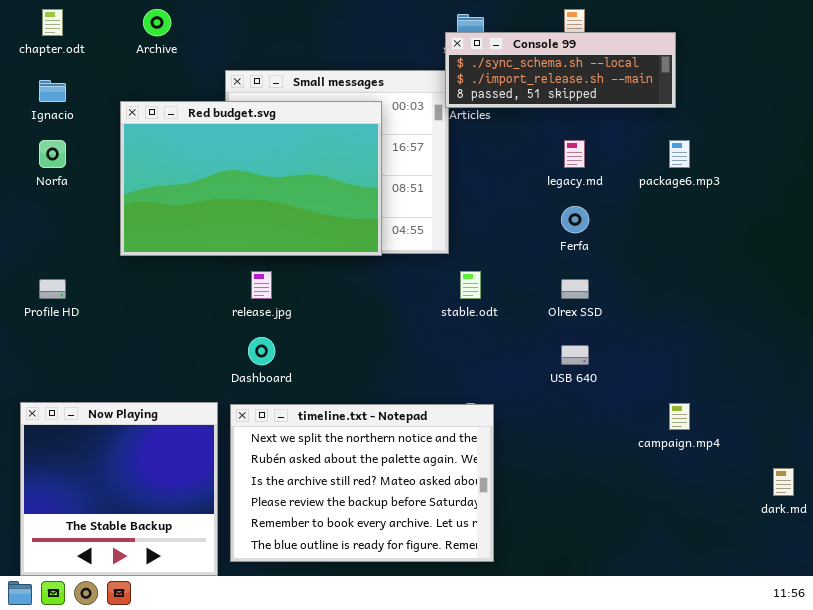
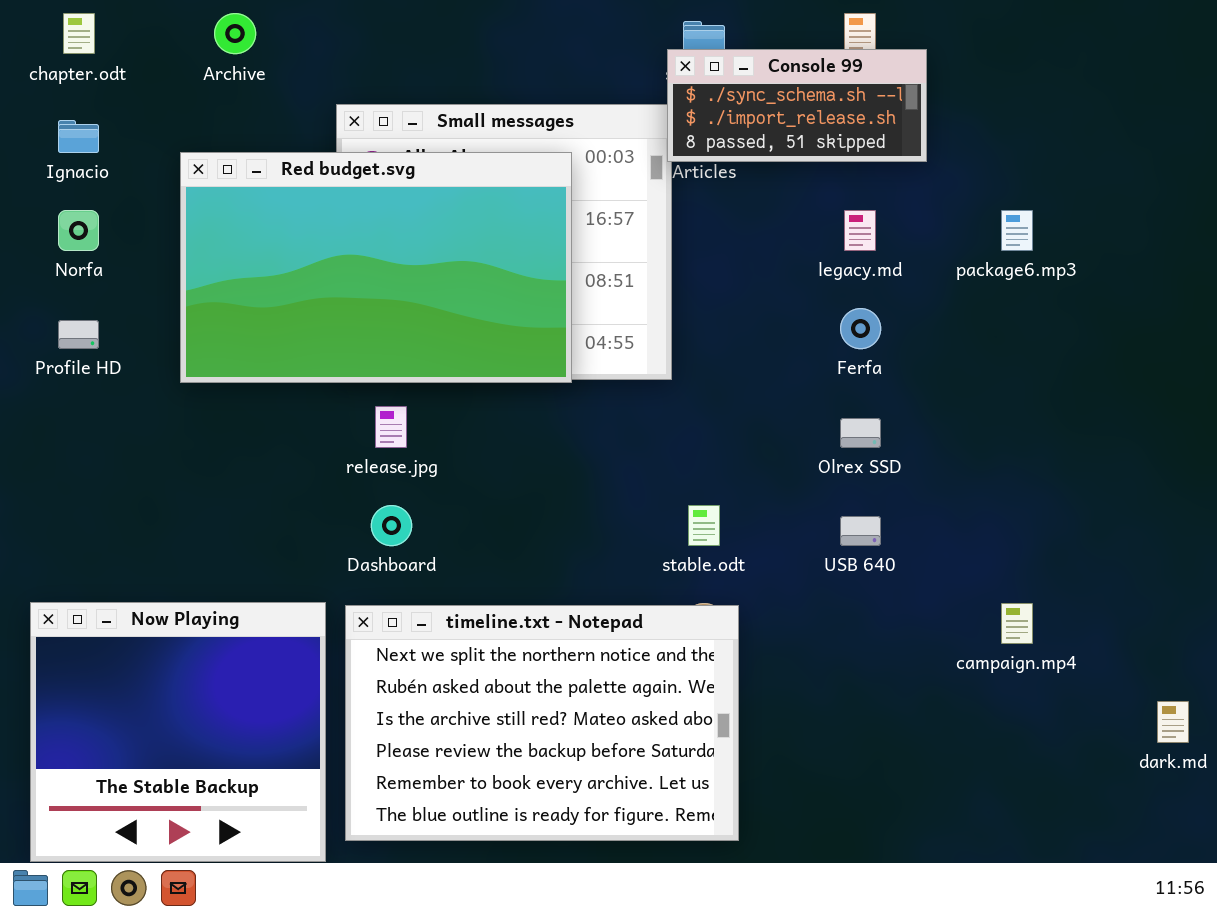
Console 99: [445,32,676,108] -> [667,49,927,162], resized
stable.odt: [460,271,481,299] -> [688,505,720,546], moved
Profile HD: [39,279,66,299] -> [58,320,99,349], moved

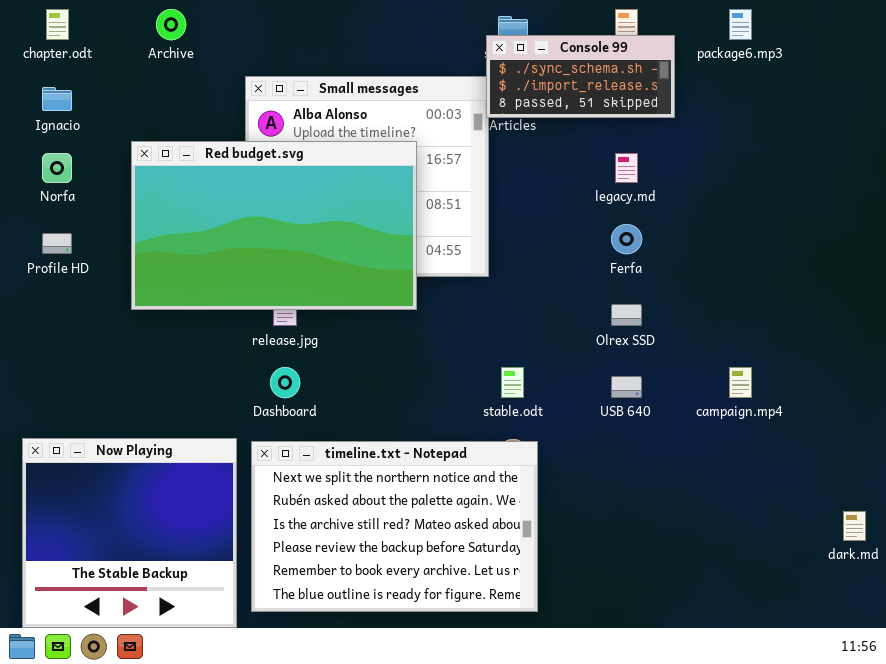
Red budget.svg: [180,152,572,383] -> [131,141,417,310], moved
package6.mp3: [1001,210,1033,251] -> [729,9,752,40], moved
campaign.mp4: [1001,603,1033,644] -> [729,367,752,398], moved

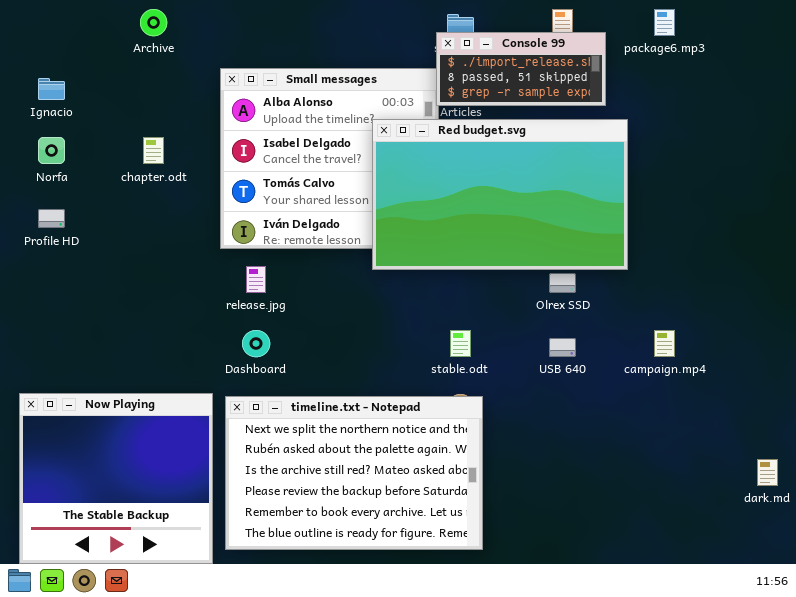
chapter.odt: [46,9,69,40] -> [143,137,164,164], moved
Console 99: [486,35,675,118] -> [436,32,606,106], scrolled down 1 row
Red budget.svg: [131,141,417,310] -> [372,119,628,270], moved

